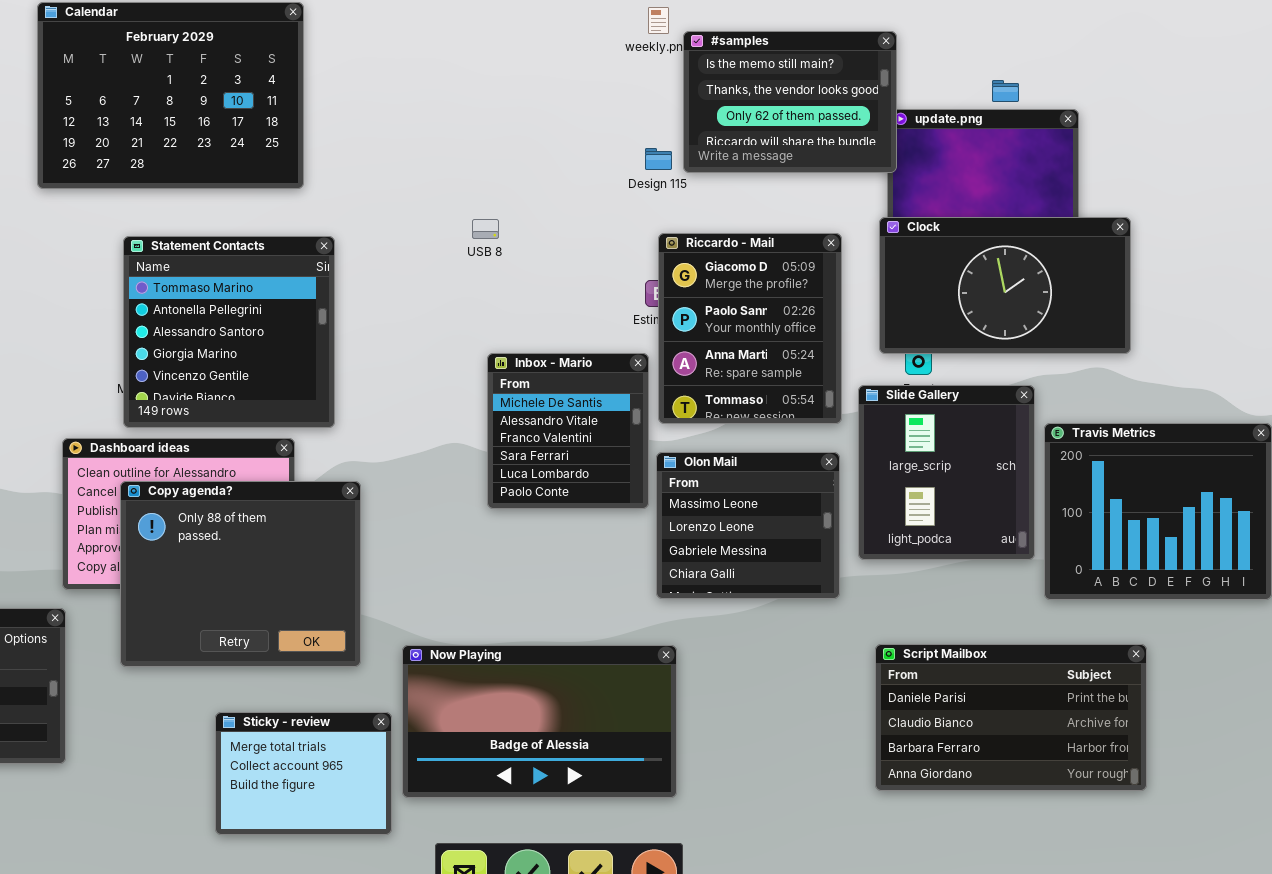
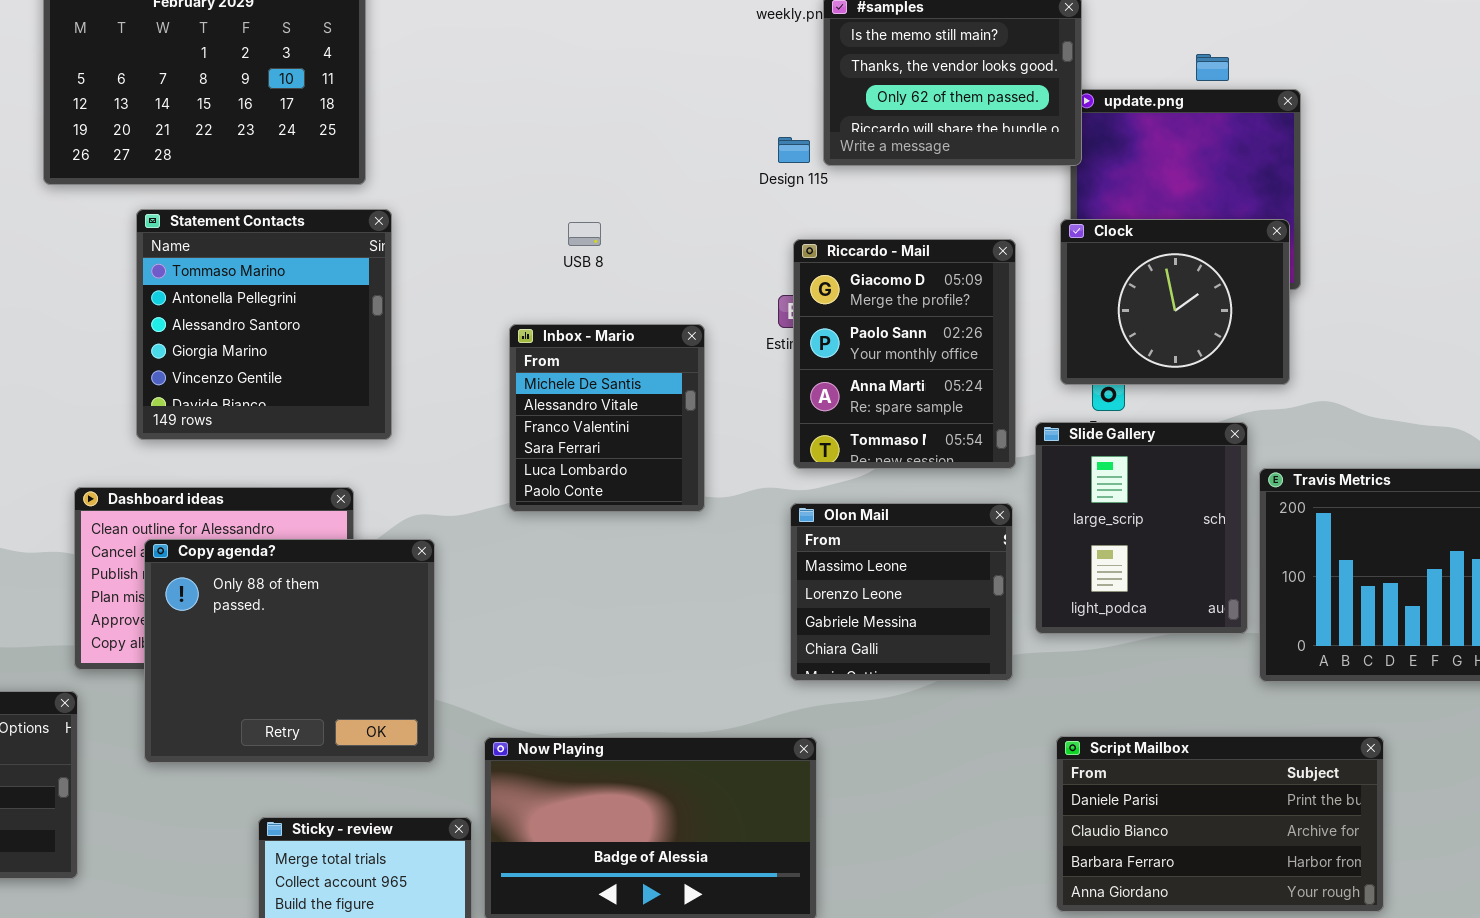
Clock: [879,217,1131,354] -> [1060,219,1290,385], resized
Statement Contacts: [123,236,335,428] -> [136,209,392,440], moved
Inbox - Mario: [487,353,649,509] -> [509,324,705,512], moved

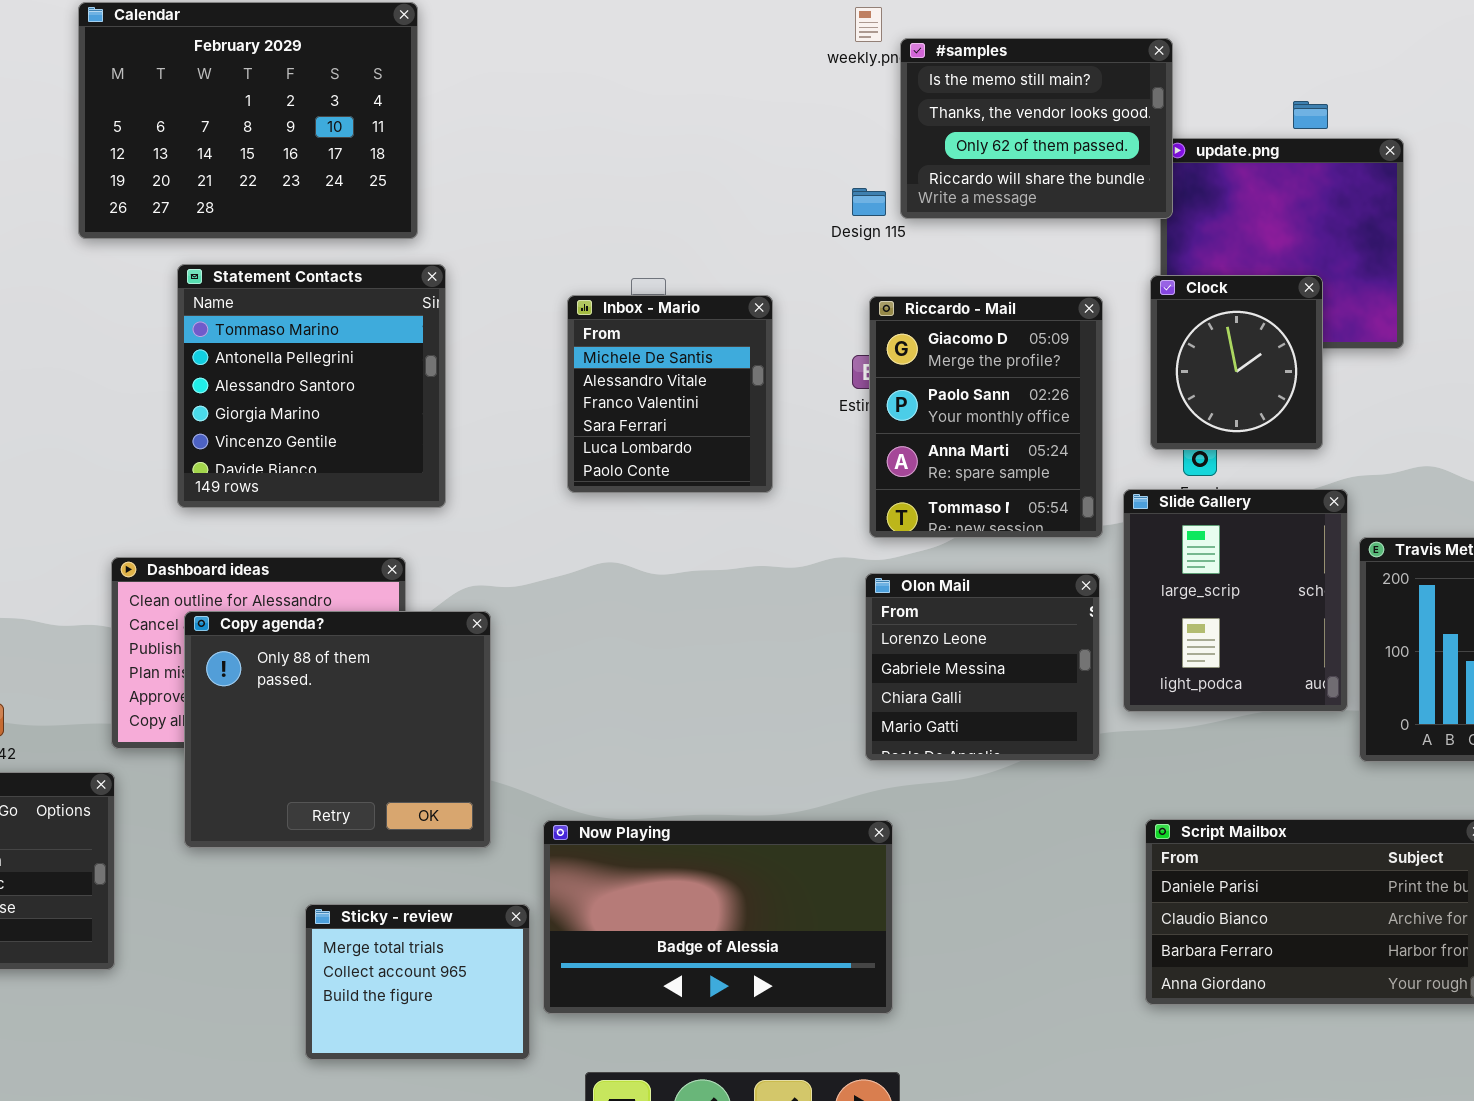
Clock: [1060,219,1290,385] -> [1150,275,1323,450], resized
Inbox - Mario: [509,324,705,512] -> [567,295,773,493], moved
Olon Mail: [790,503,1013,681] -> [865,573,1100,761], scrolled down 1 row

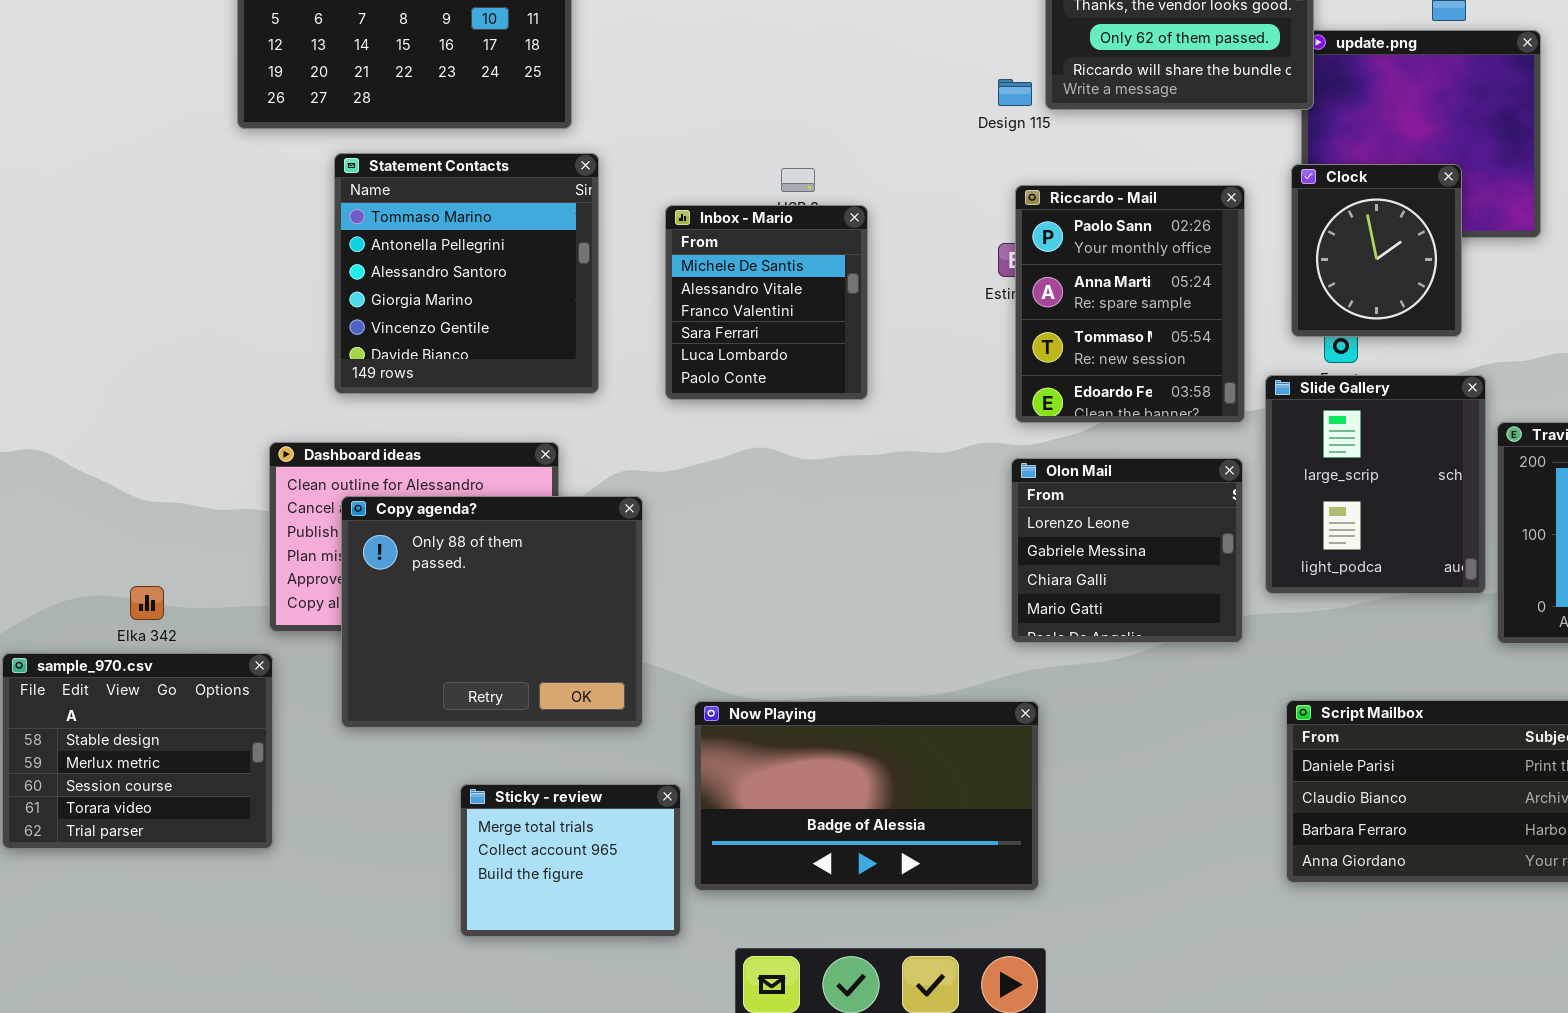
Inbox - Mario: [567,295,773,493] -> [665,205,868,400], moved
Riccardo - Mail: [869,296,1103,538] -> [1015,185,1245,423], scrolled down 1 row

